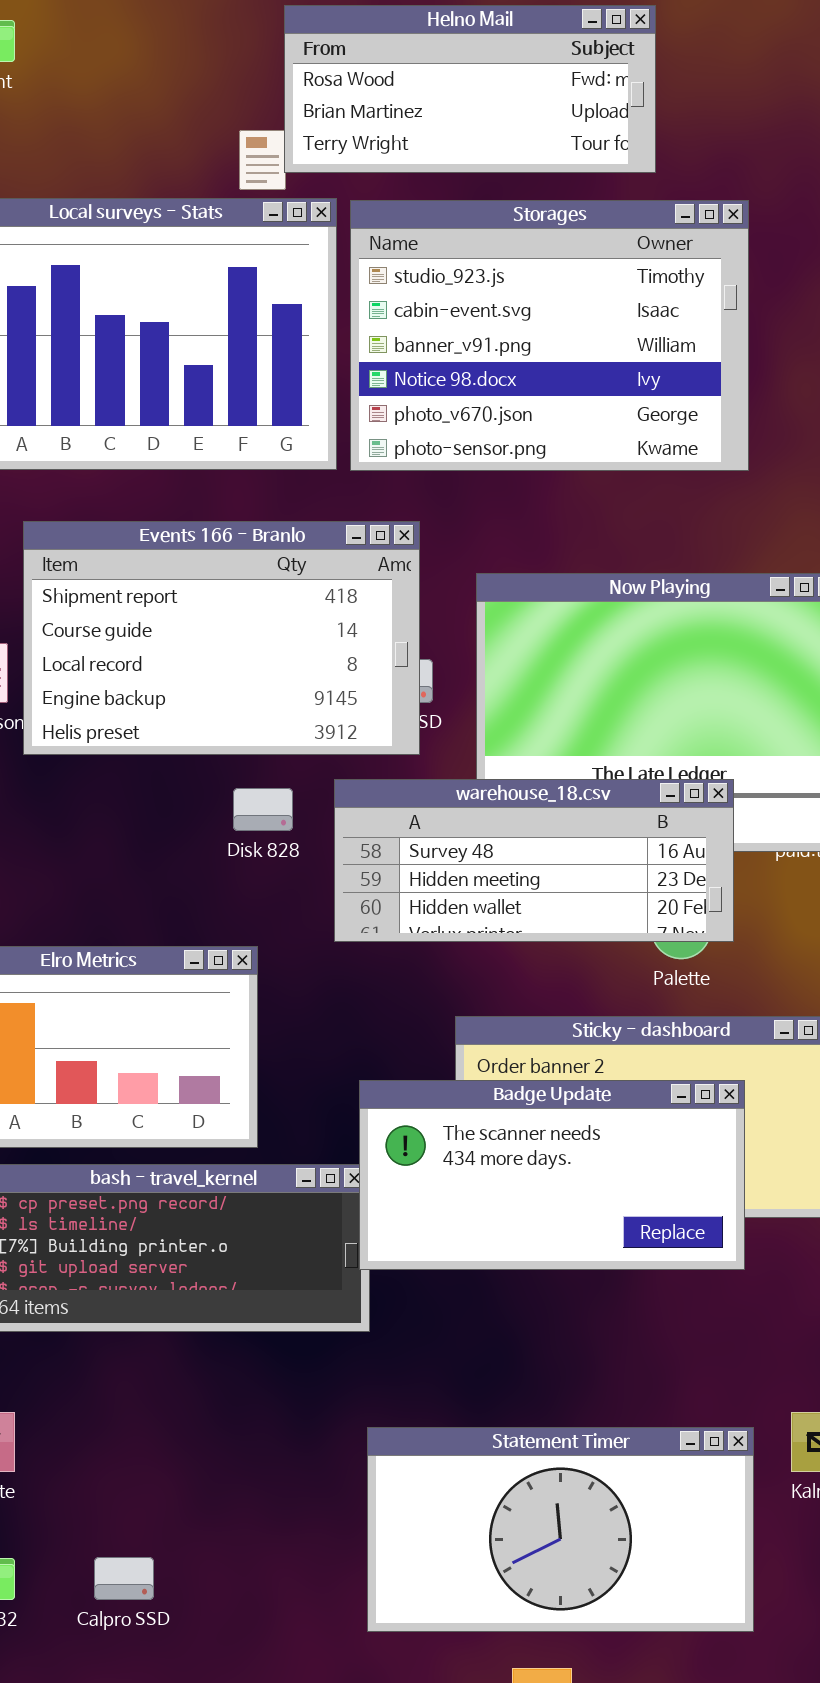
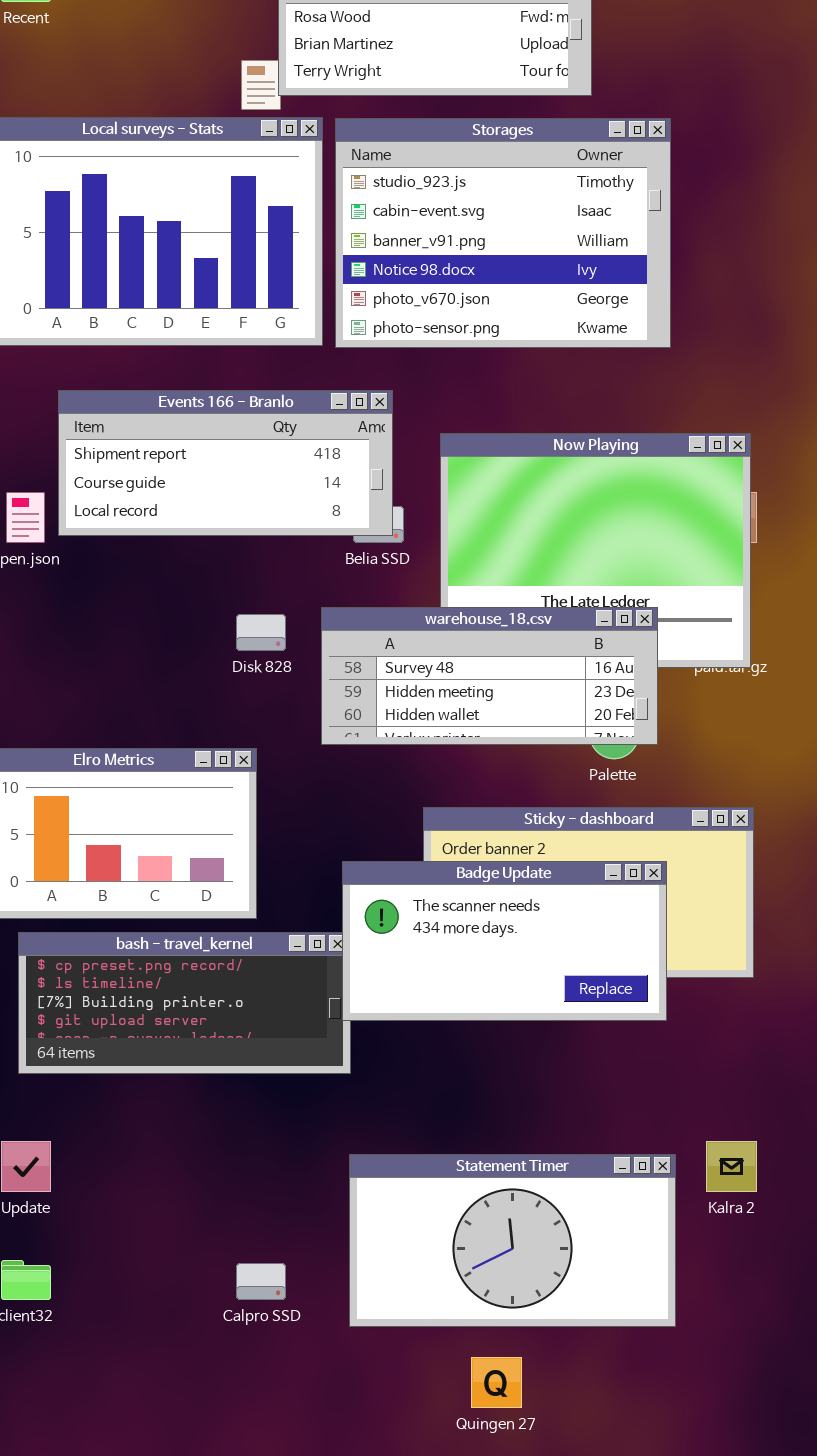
Events 166 - Branlo: [23,521,420,755] -> [58,390,393,536], resized
Calpro SSD: [94,1557,154,1600] -> [236,1263,286,1300], moved

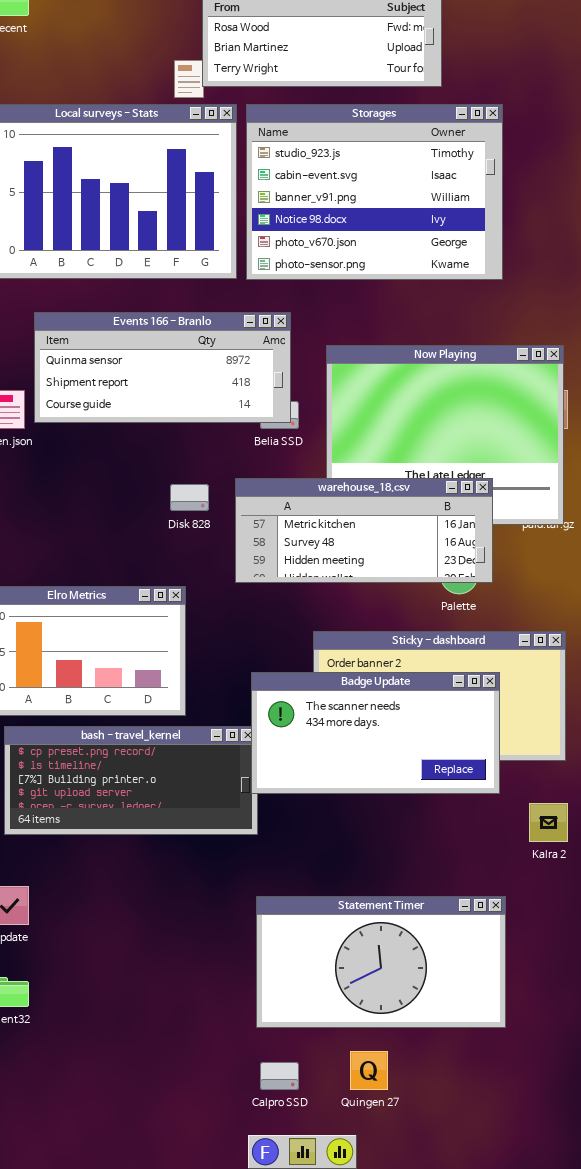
Events 166 - Branlo: [58,390,393,536] -> [34,312,291,423], scrolled up 1 row
warehouse_18.csv: [321,607,658,745] -> [235,478,493,583], scrolled up 1 row
Kalra 2: [706,1141,757,1192] -> [529,803,568,842], moved
Calpro SSD: [236,1263,286,1300] -> [260,1062,299,1090], moved

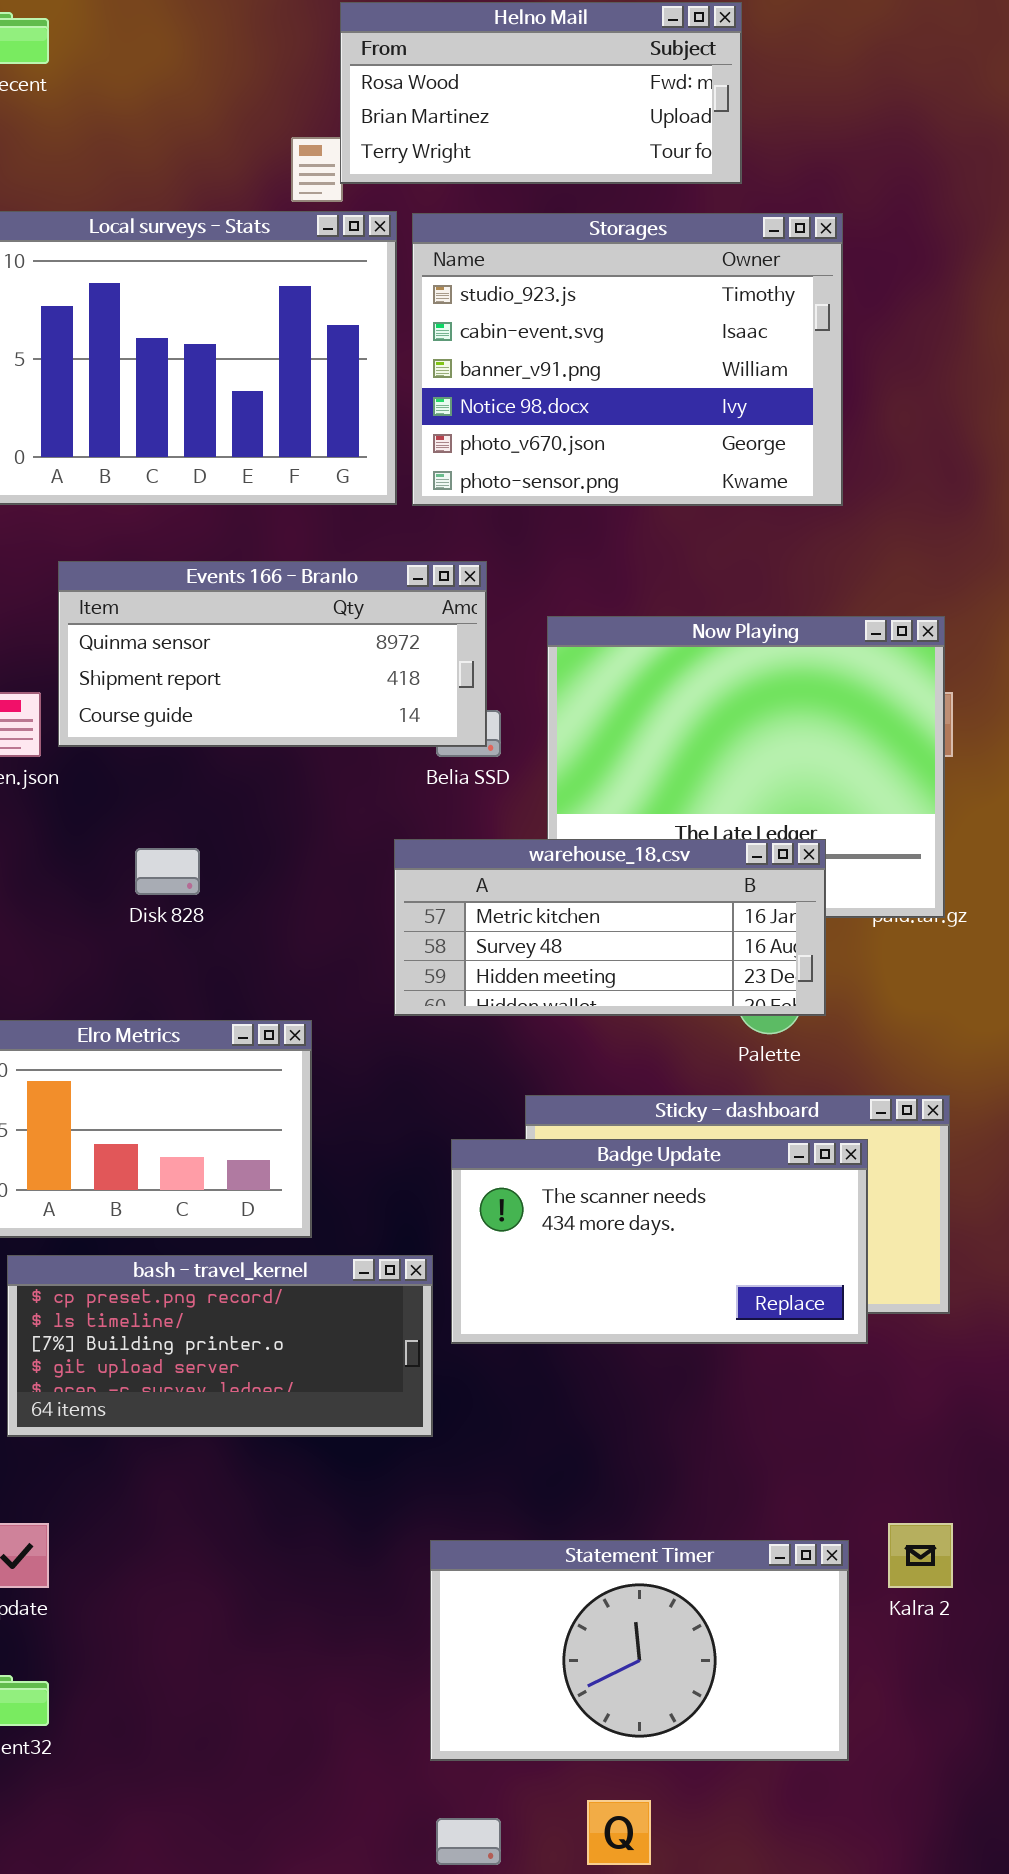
Disk 828: [170,484,209,511] -> [135,848,200,895], moved
Badge Update: [251,672,500,794] -> [451,1139,868,1344], moved
Kalra 2: [529,803,568,842] -> [888,1523,953,1588], moved

